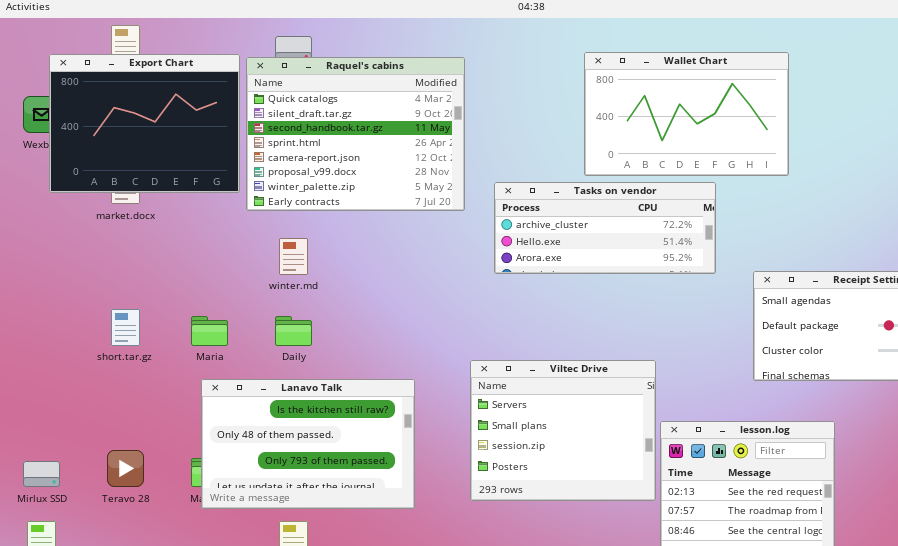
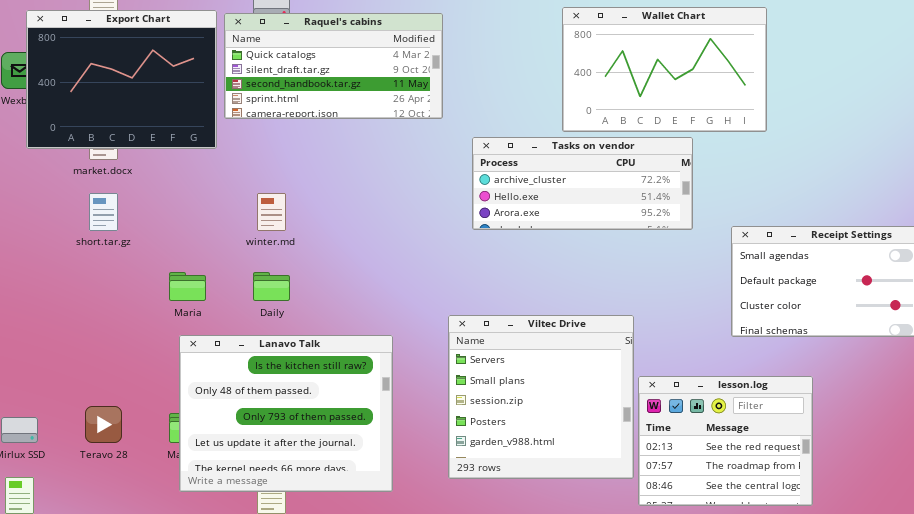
Raquel's cabins: [246,57,465,211] -> [224,13,443,119], resized
short.tar.gz: [111,309,140,346] -> [89,193,118,231], moved
Viltec Drive: [470,360,656,501] -> [448,315,634,479], resized
Lanavo Talk: [201,379,415,509] -> [179,335,393,492], resized

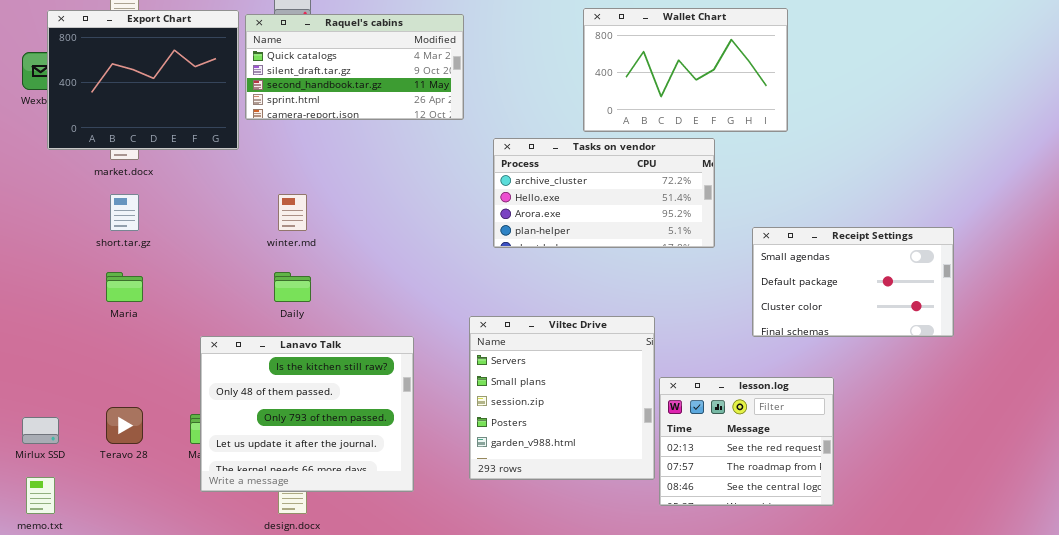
Tasks on vendor: [472,137,693,230] -> [493,138,715,248], resized
Maria: [169,272,206,301] -> [106,272,143,302], moved

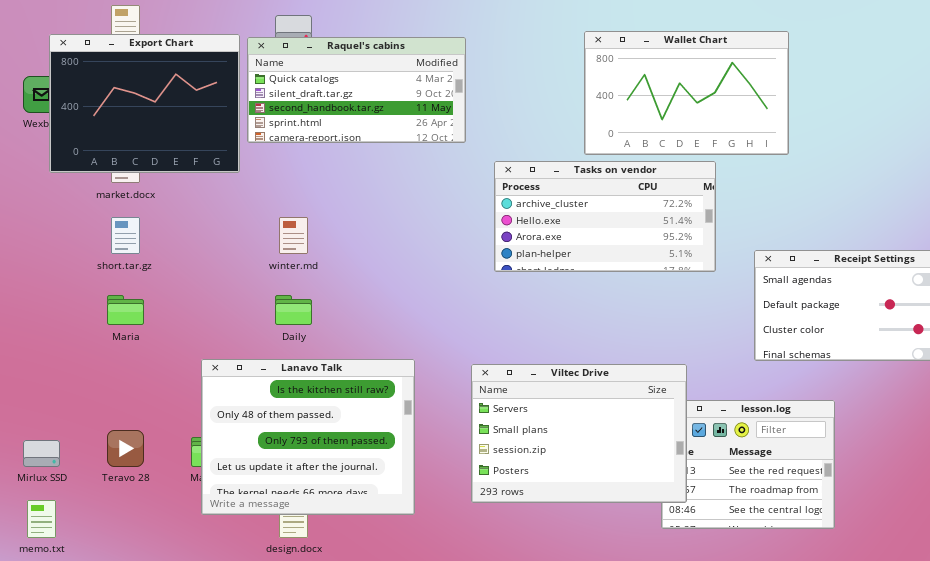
Viltec Drive: [469,316,655,480] -> [471,364,687,503], resized

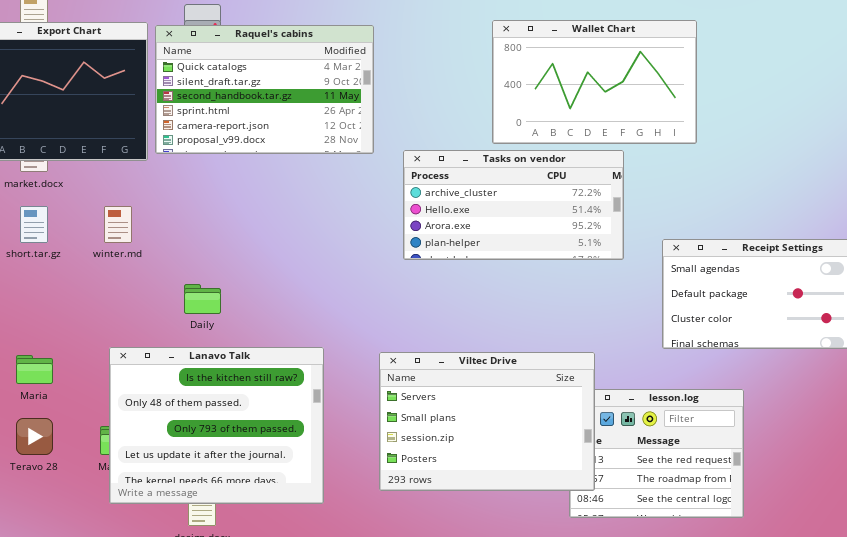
Raquel's cabins: [247,37,466,143] -> [155,25,374,154], resized
winter.md: [279,217,308,254] -> [104,206,132,243], moved
Maria: [107,295,144,325] -> [16,355,53,384], moved

